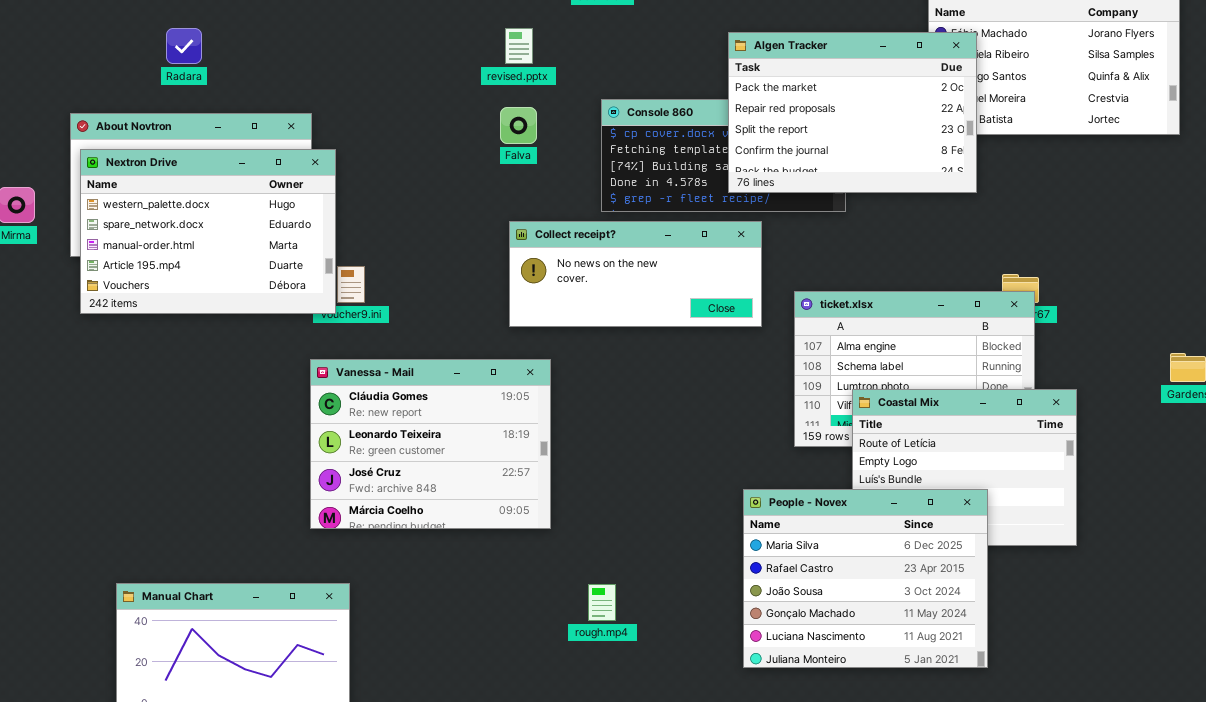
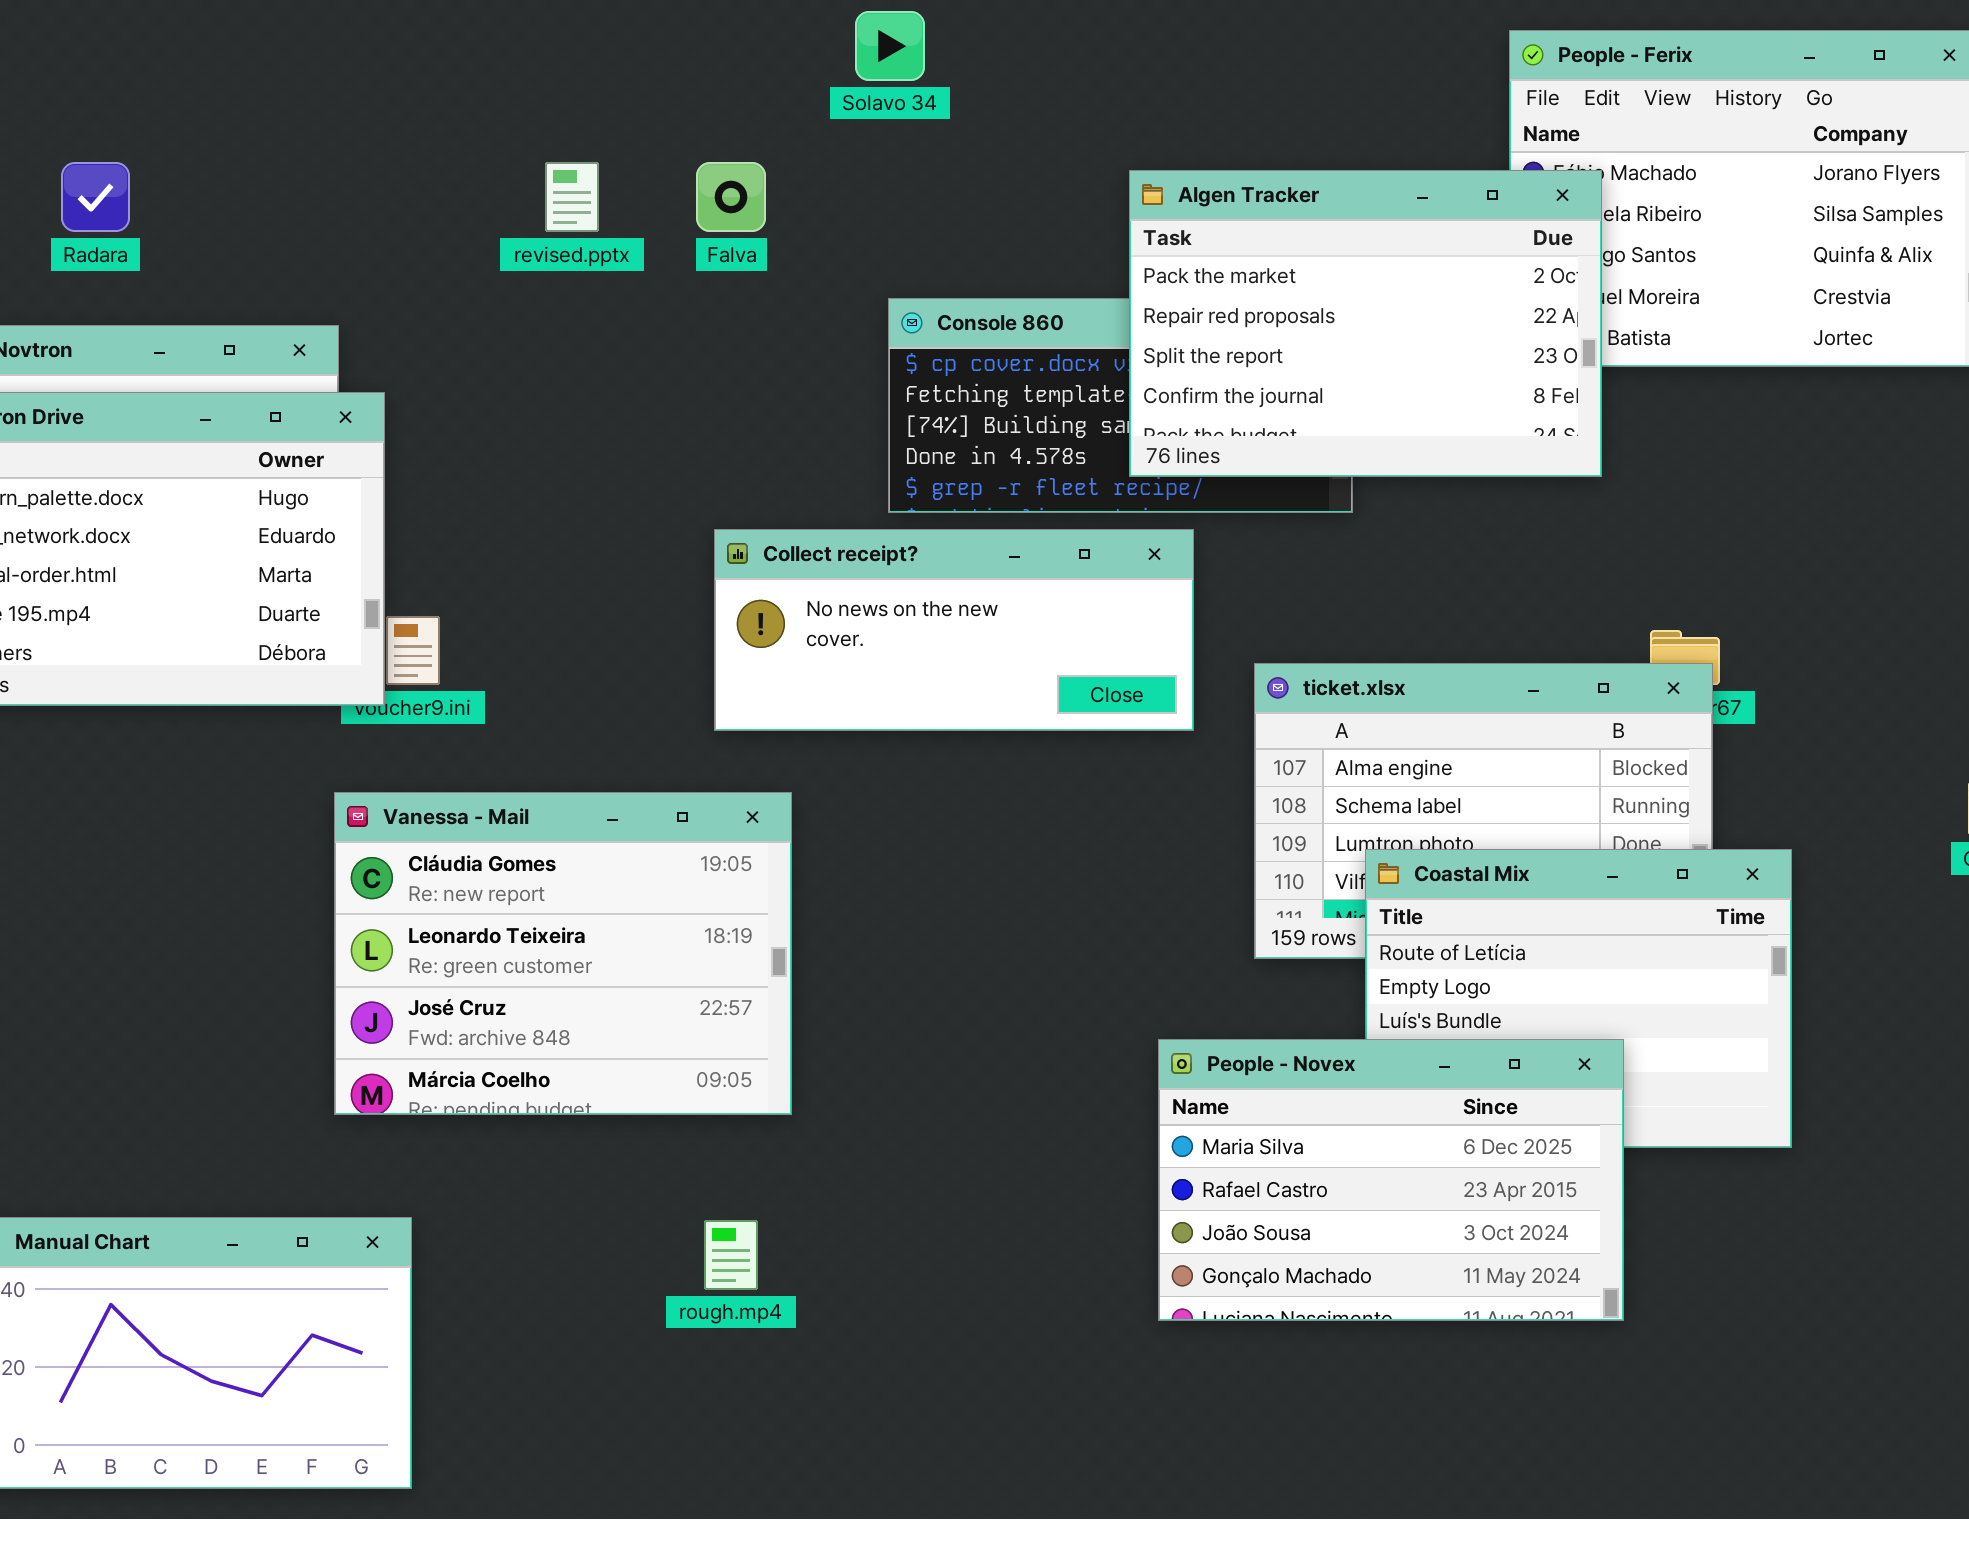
revised.pptx: [505,28,533,64] -> [545,162,599,232], moved
Falva: [500,107,537,144] -> [696,162,766,232], moved
People - Novex: [743,489,988,668] -> [1158,1039,1624,1321], resized
rough.mp4: [588,584,616,621] -> [704,1220,758,1290], moved

